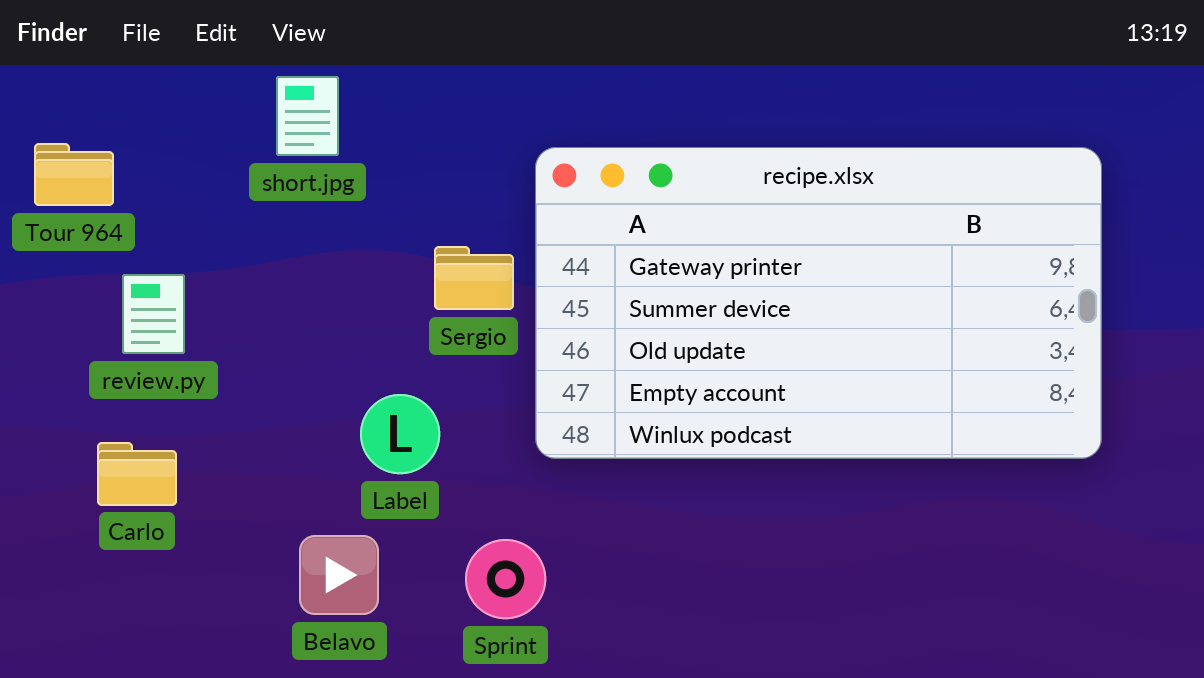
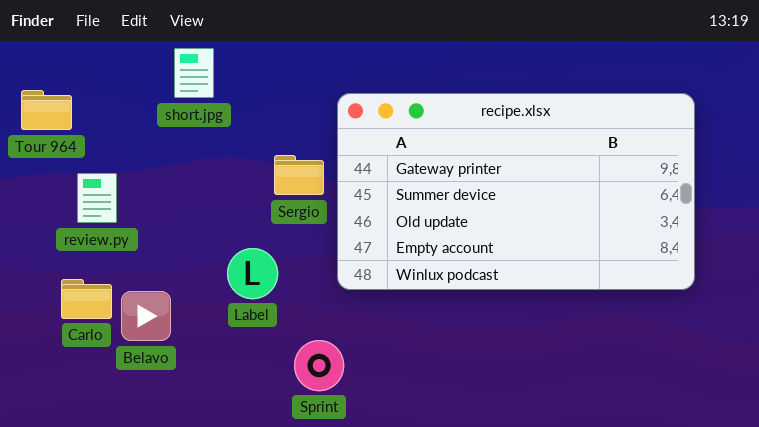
Belavo: [299,535,379,615] -> [121,291,171,341], moved

